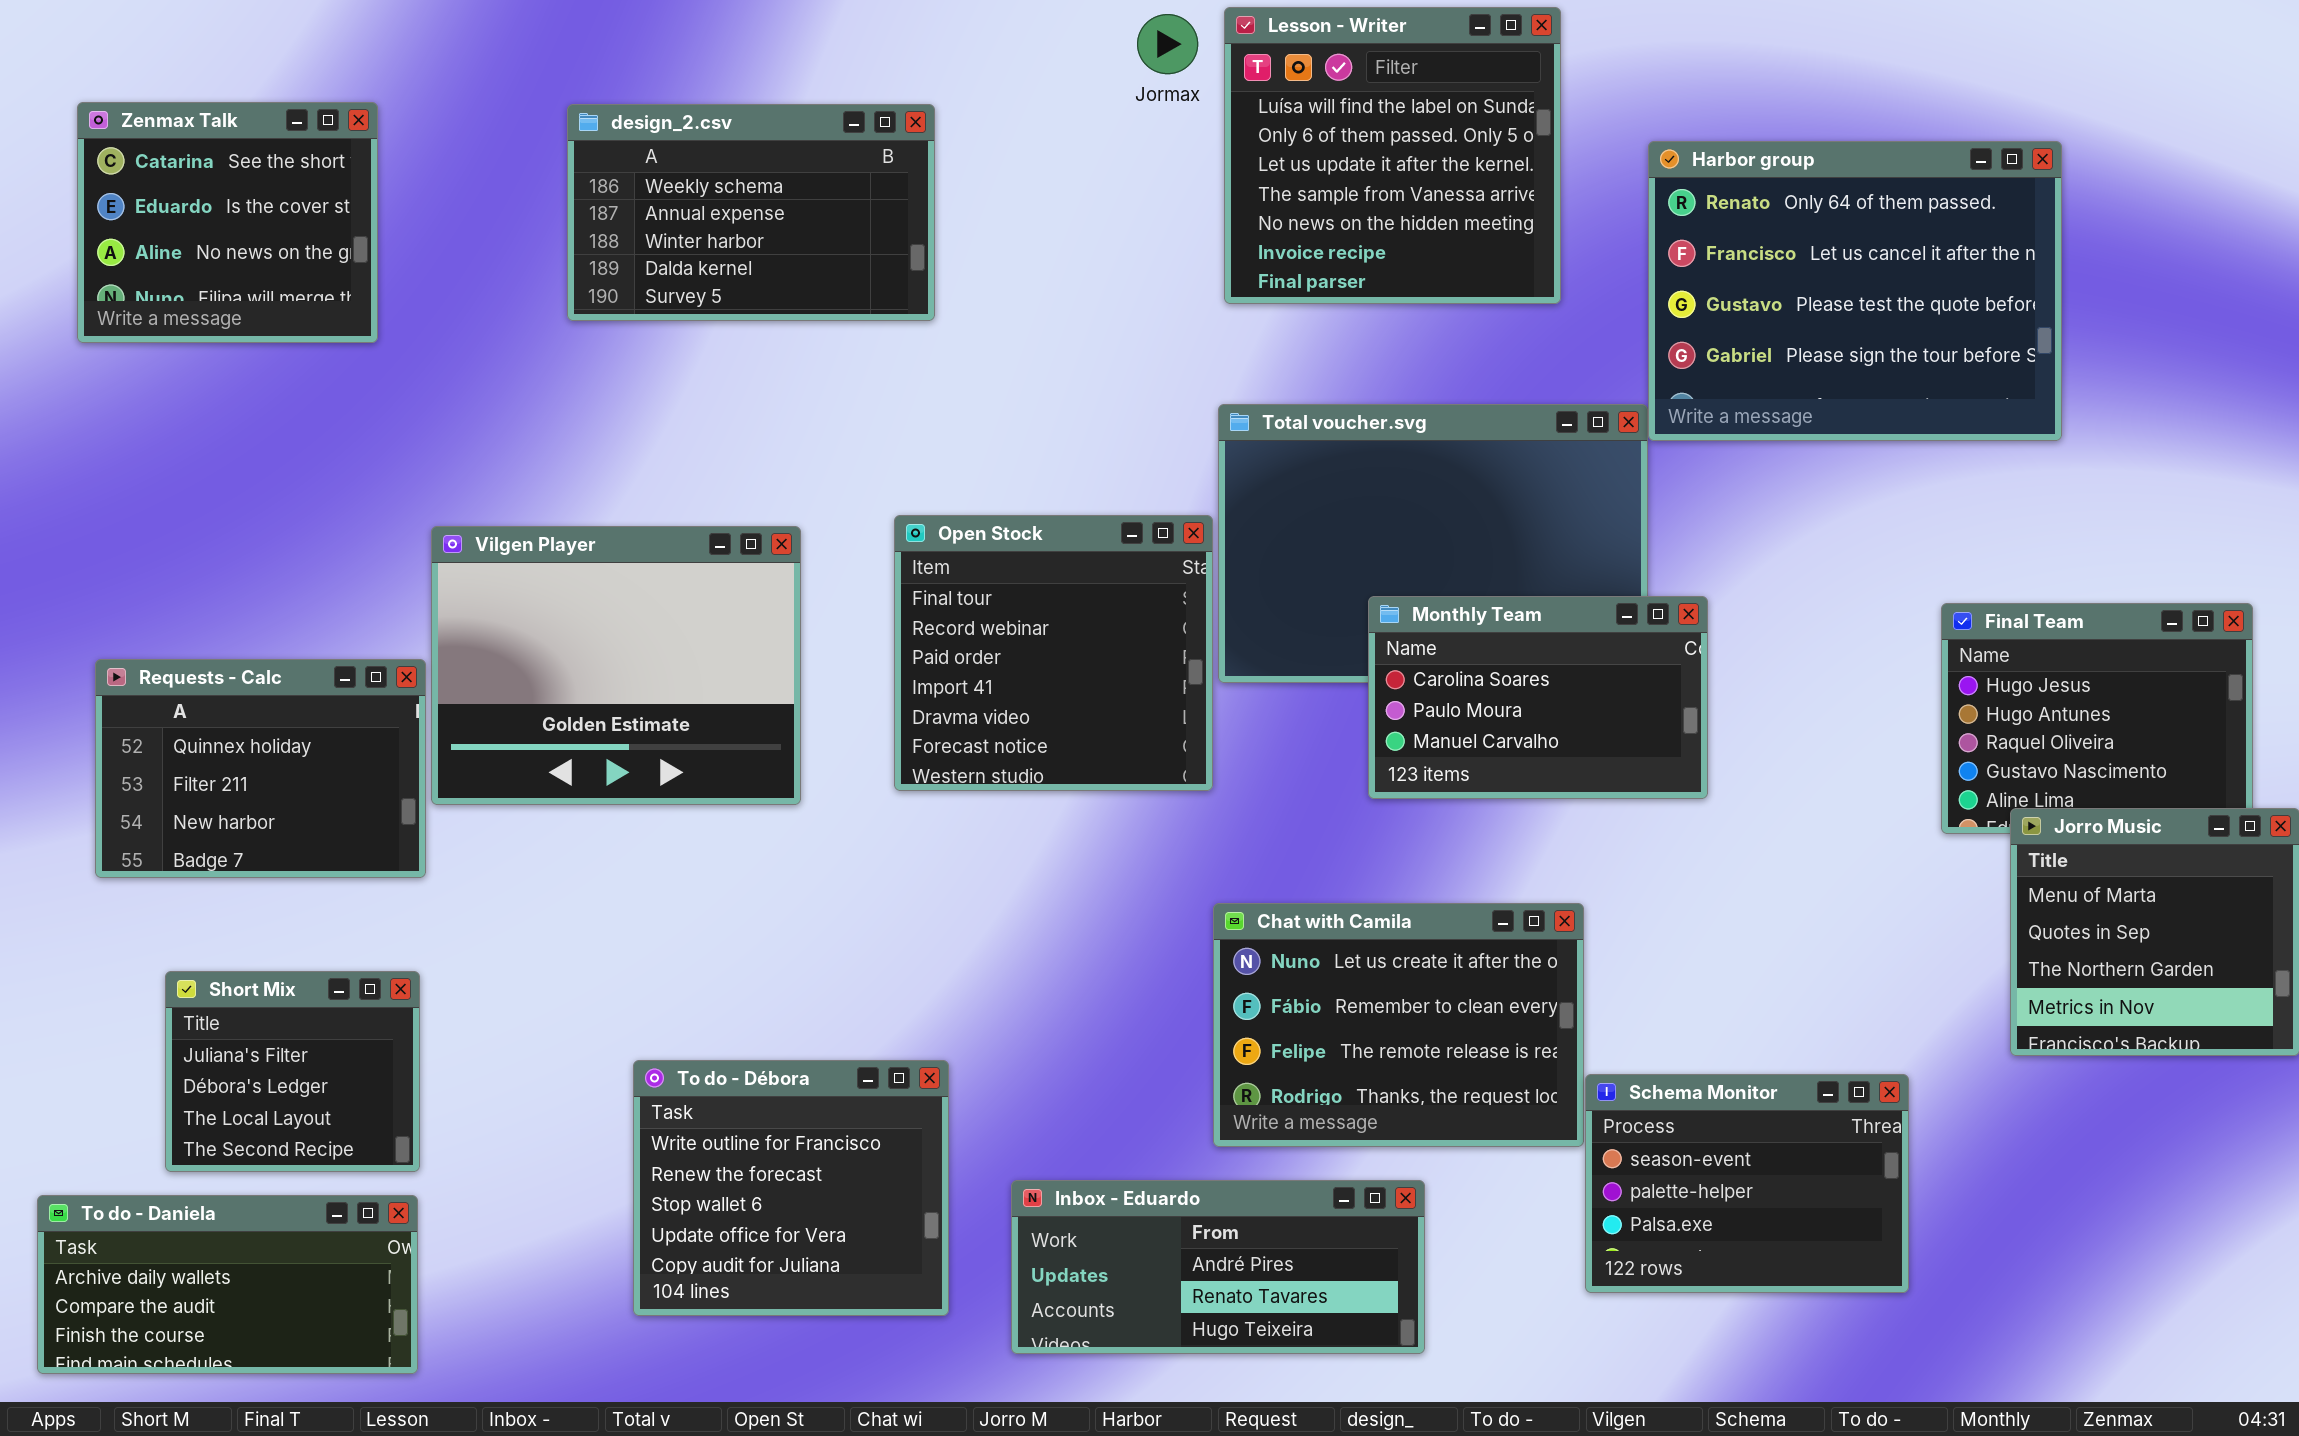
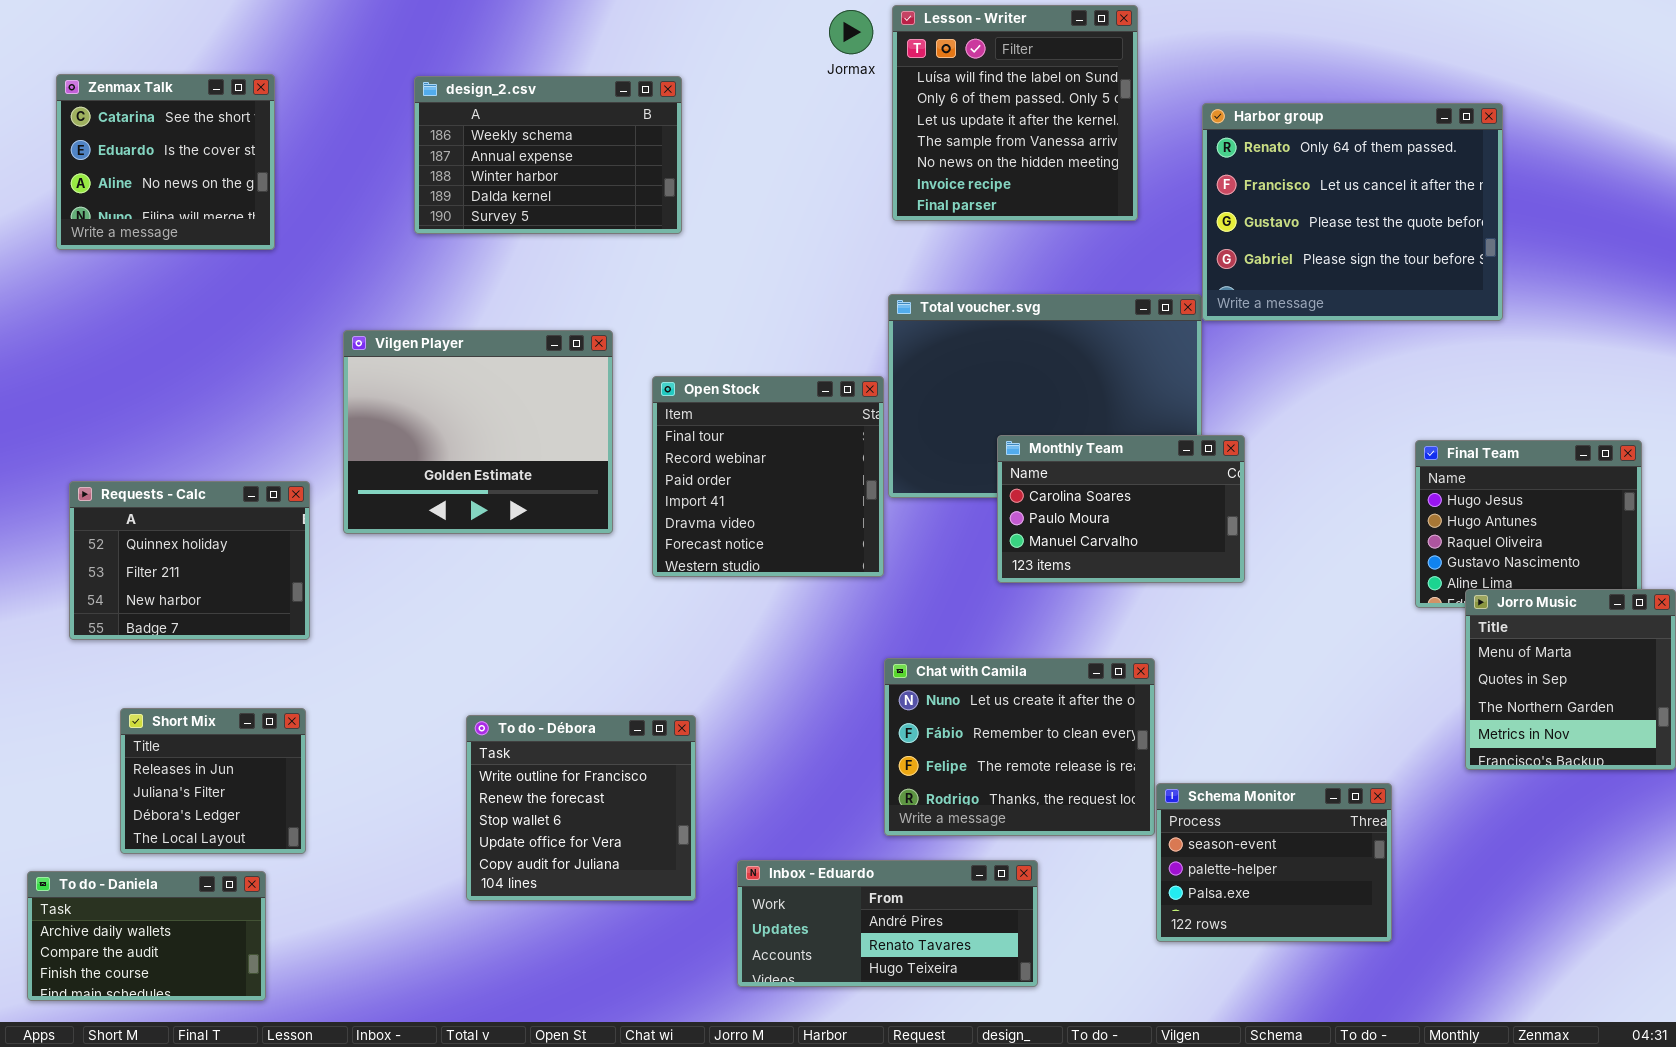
Vilgen Player: [431,526,801,805] -> [343,330,613,534], moved
Short Mix: [165,971,420,1172] -> [120,708,306,854], scrolled up 1 row
To do - Débora: [633,1060,949,1316] -> [466,715,696,901], moved
To do - Daniela: [37,1195,418,1374] -> [27,871,266,1001], resized

